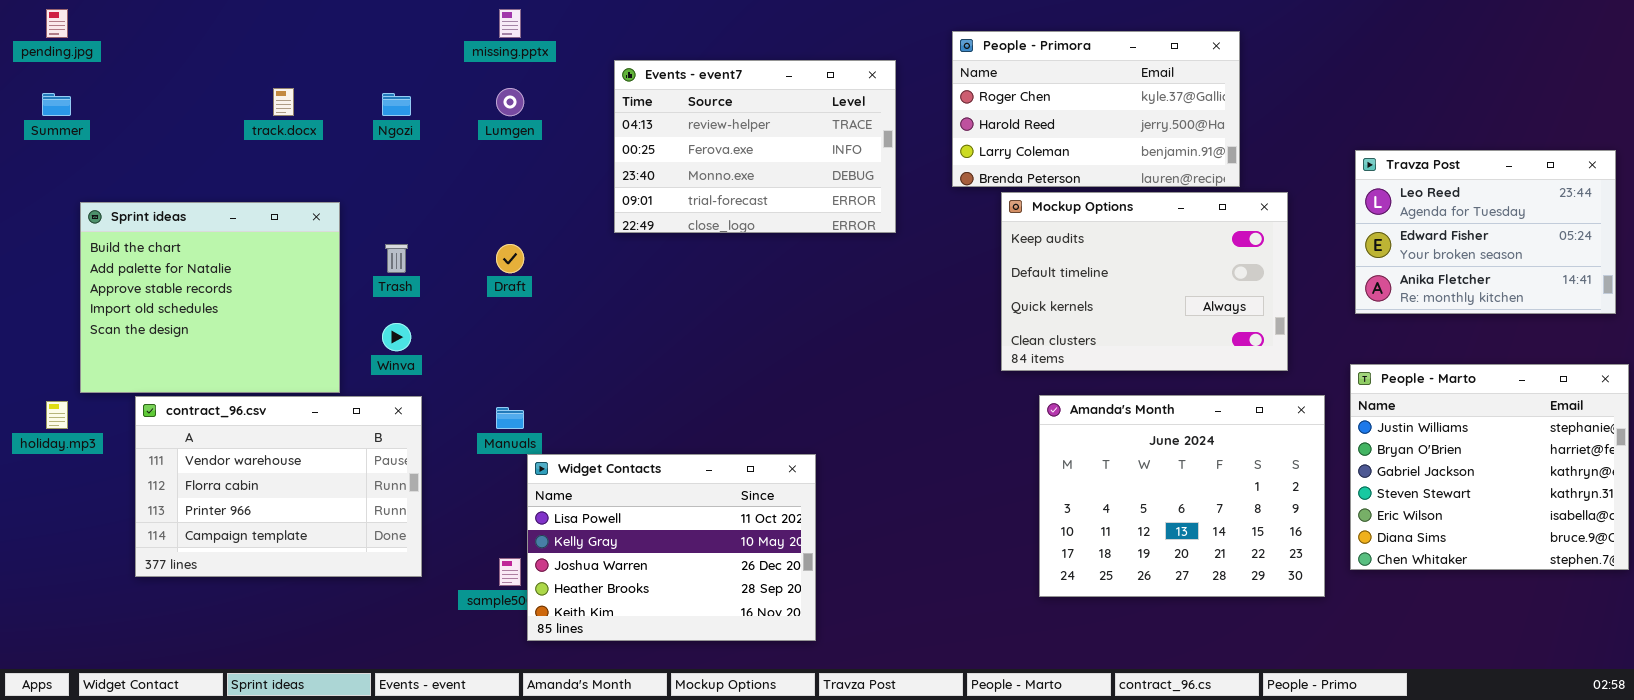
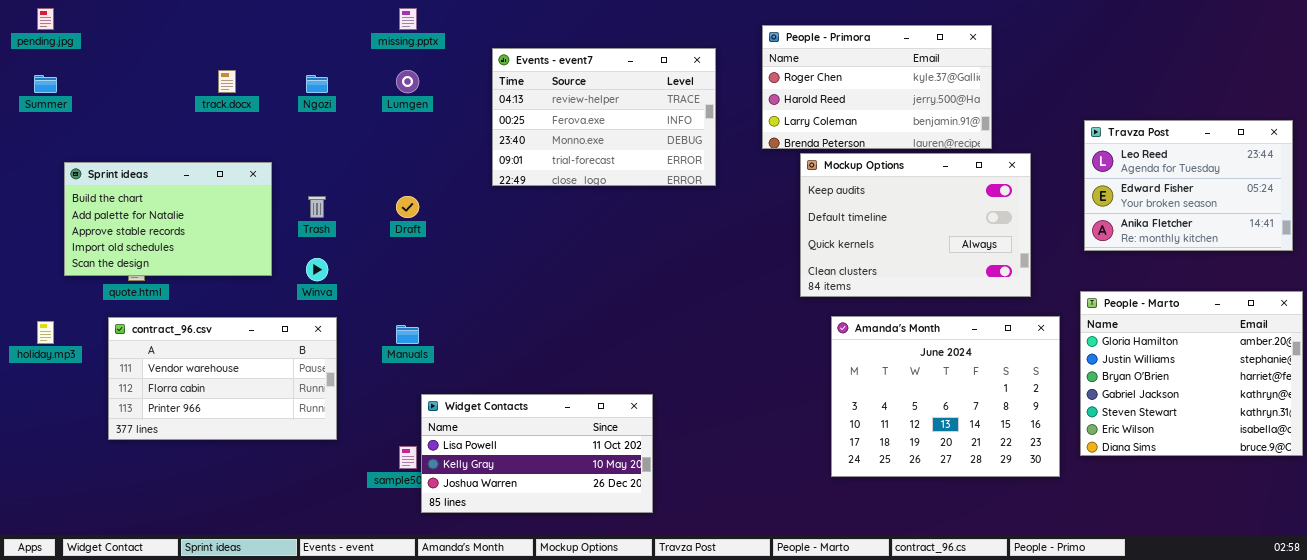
Sprint ideas: [80,202,340,393] -> [64,162,272,276], resized
People - Marto: [1350,364,1629,570] -> [1080,291,1303,456], scrolled up 1 row
contract_96.csv: [135,396,422,577] -> [108,317,337,440], resized
Widget Contacts: [527,454,816,641] -> [421,394,653,513], resized

